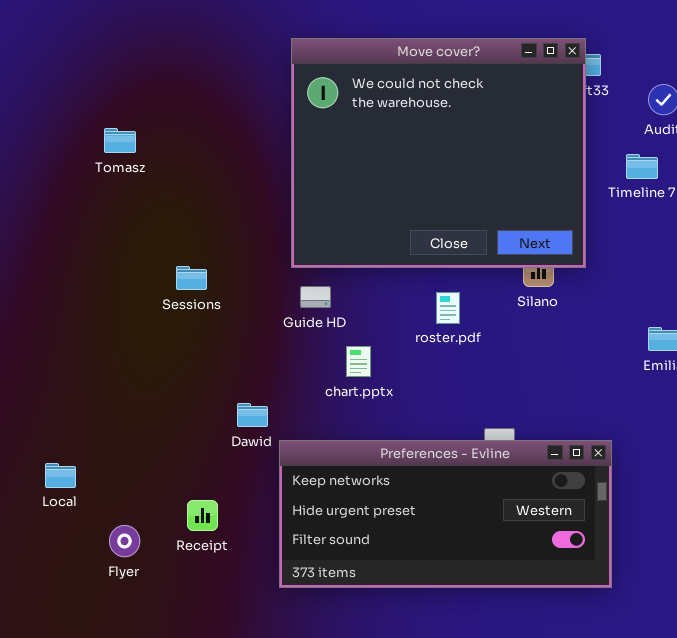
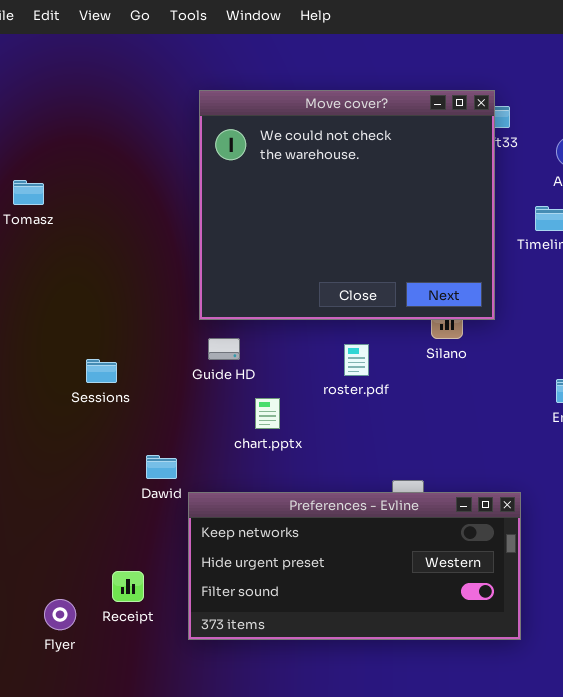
Sessions: [176,266,207,290] -> [86,359,117,383], moved
Receipt: [187,500,218,531] -> [112,571,144,602], moved
Flyer: [109,525,140,557] -> [44,599,76,630], moved

